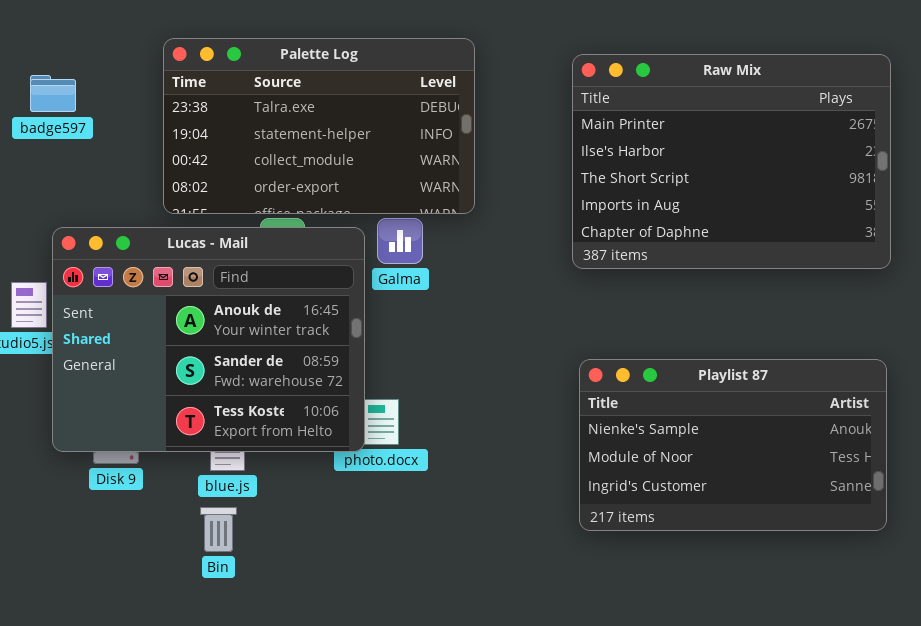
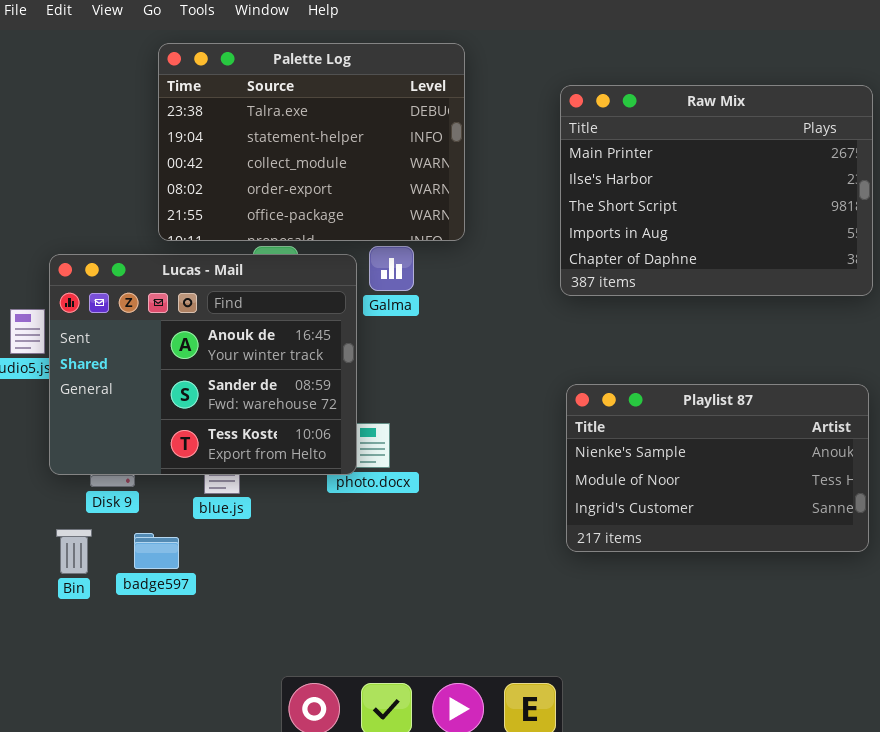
Palette Log: [163,38,475,214] -> [158,43,465,241], resized
badge597: [30,75,76,112] -> [134,533,179,569], moved
Bin: [200,507,237,552] -> [56,529,92,574], moved

